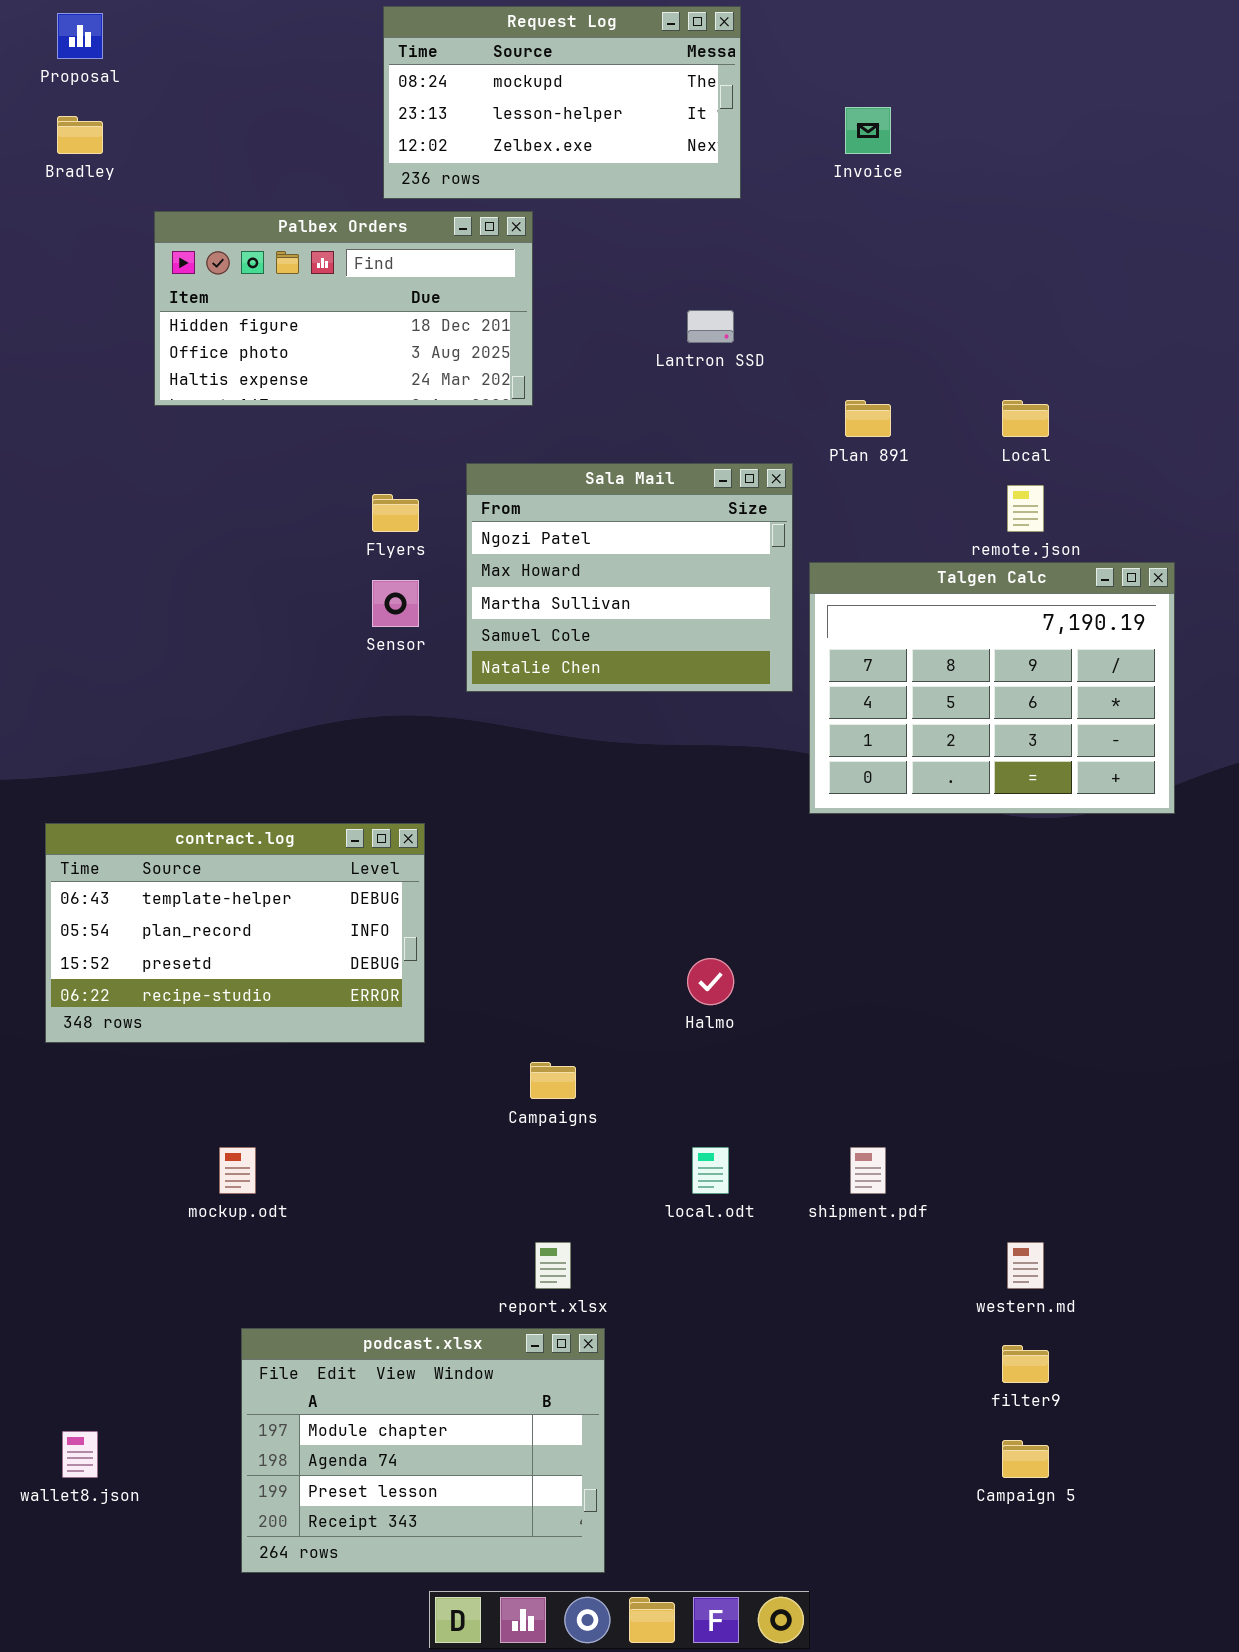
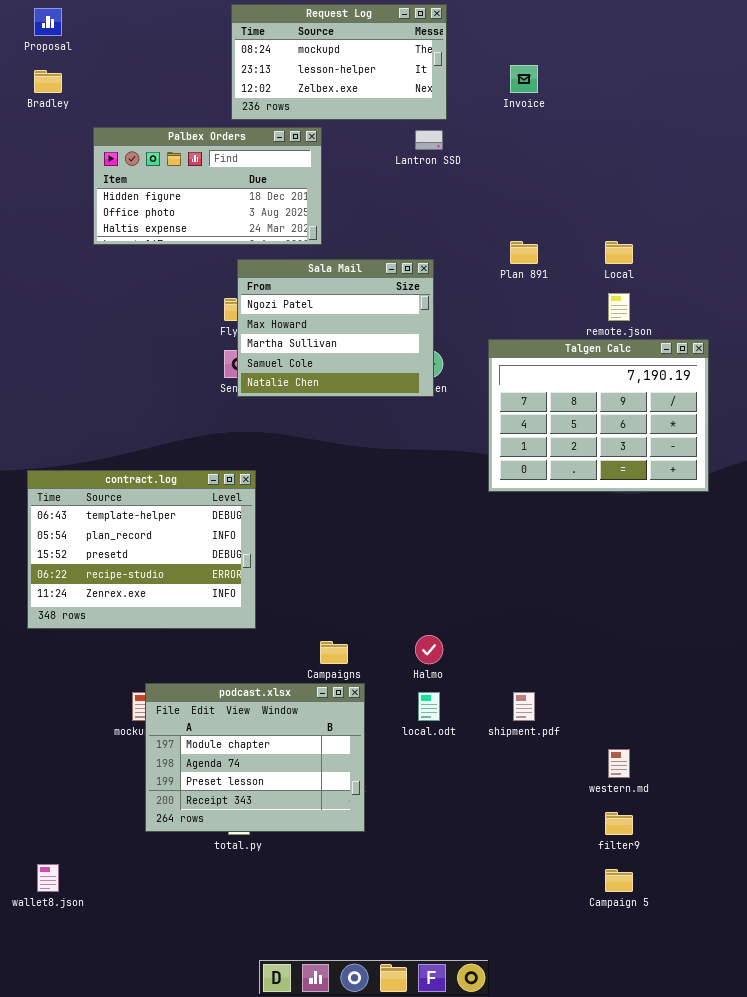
Lantron SSD: [687,310,734,343] -> [415,130,443,150], moved
Sala Mail: [466,463,793,692] -> [237,259,434,397], moved
contract.log: [45,823,425,1043] -> [27,470,256,629], resized
Halmo: [687,958,734,1005] -> [415,635,443,664], moved
podcast.xlsx: [241,1328,605,1573] -> [145,683,365,832], moved

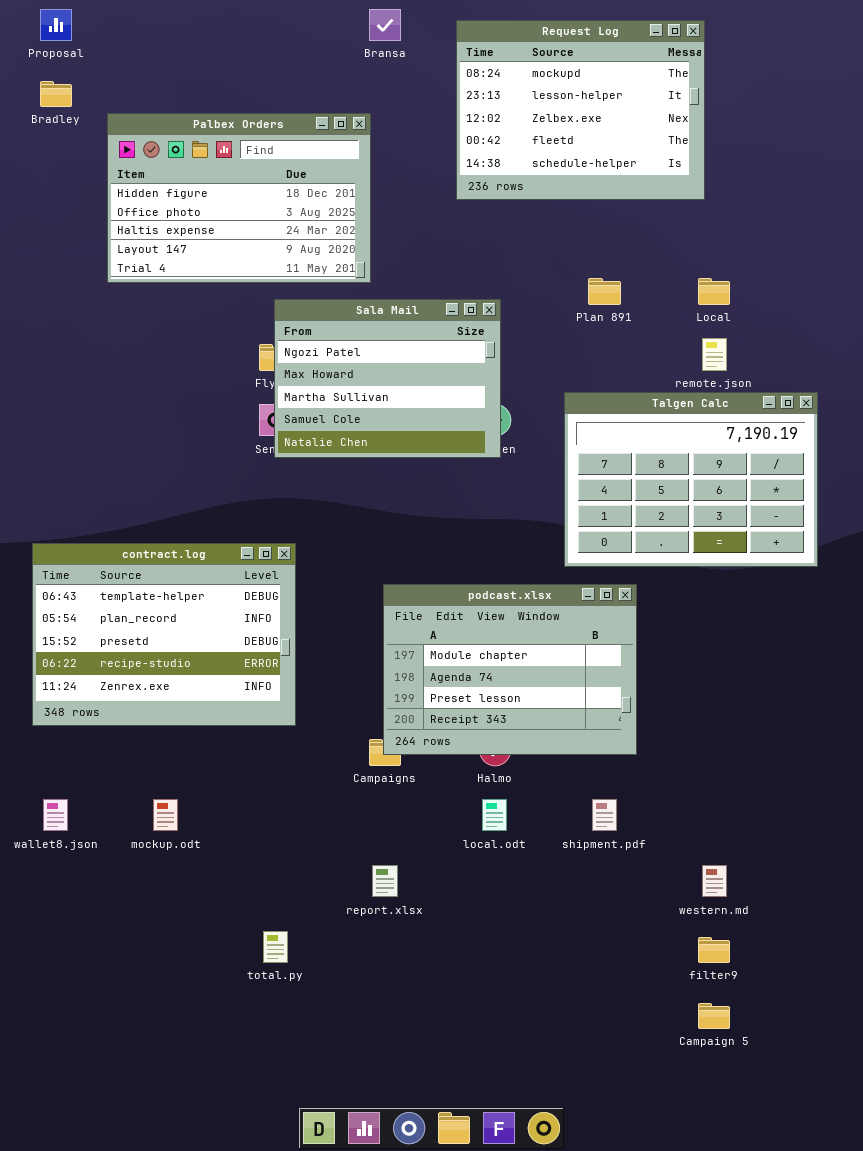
Request Log: [231,4,447,120] -> [456,20,705,200], moved, resized
Palbex Orders: [93,127,322,245] -> [107,113,371,283], resized
podcast.xlsx: [145,683,365,832] -> [383,584,637,755], moved
wallet8.json: [37,864,59,892] -> [43,799,68,831], moved

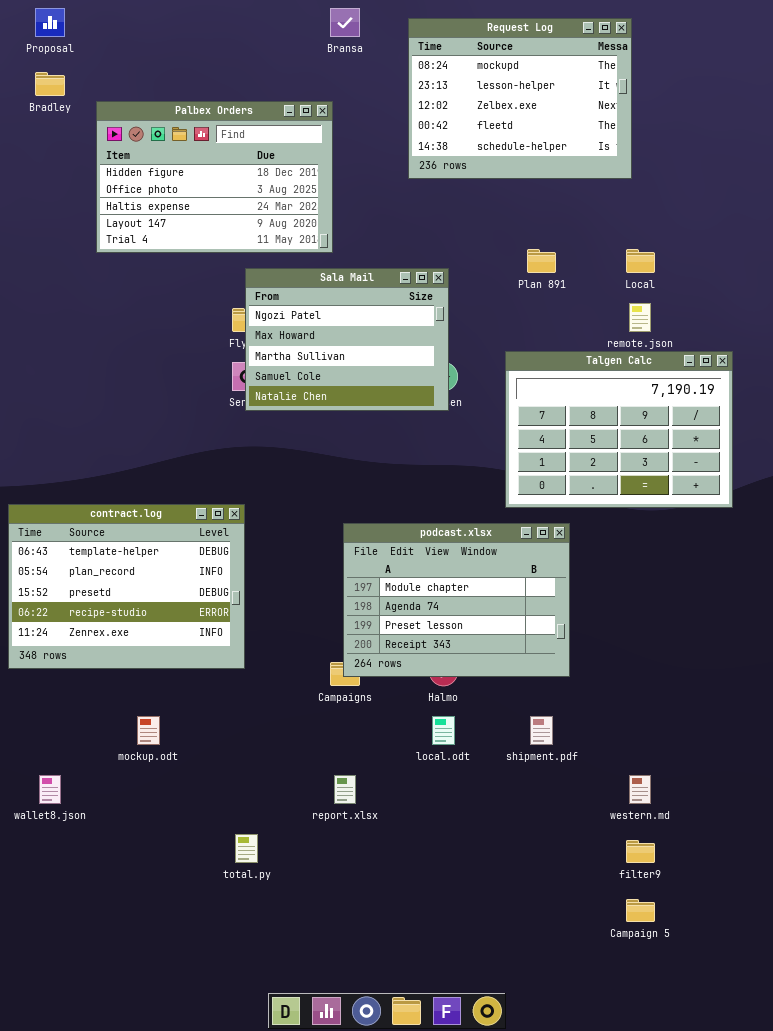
contract.log: [32,543,296,726] -> [8,504,245,669], moved
wallet8.json: [43,799,68,831] -> [39,775,61,804], moved

